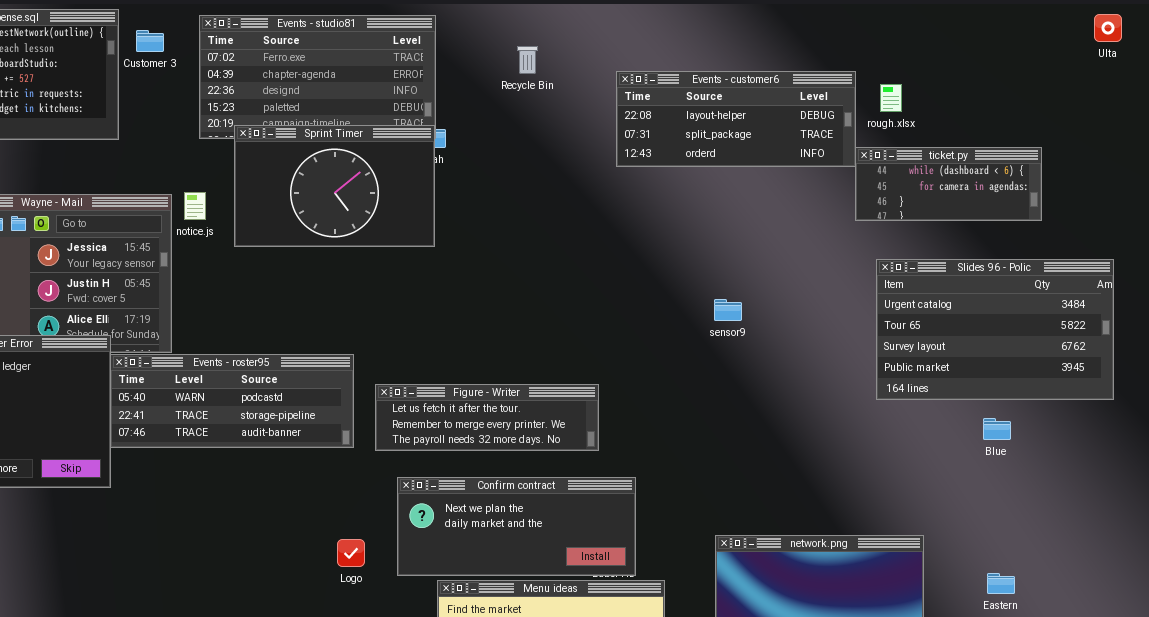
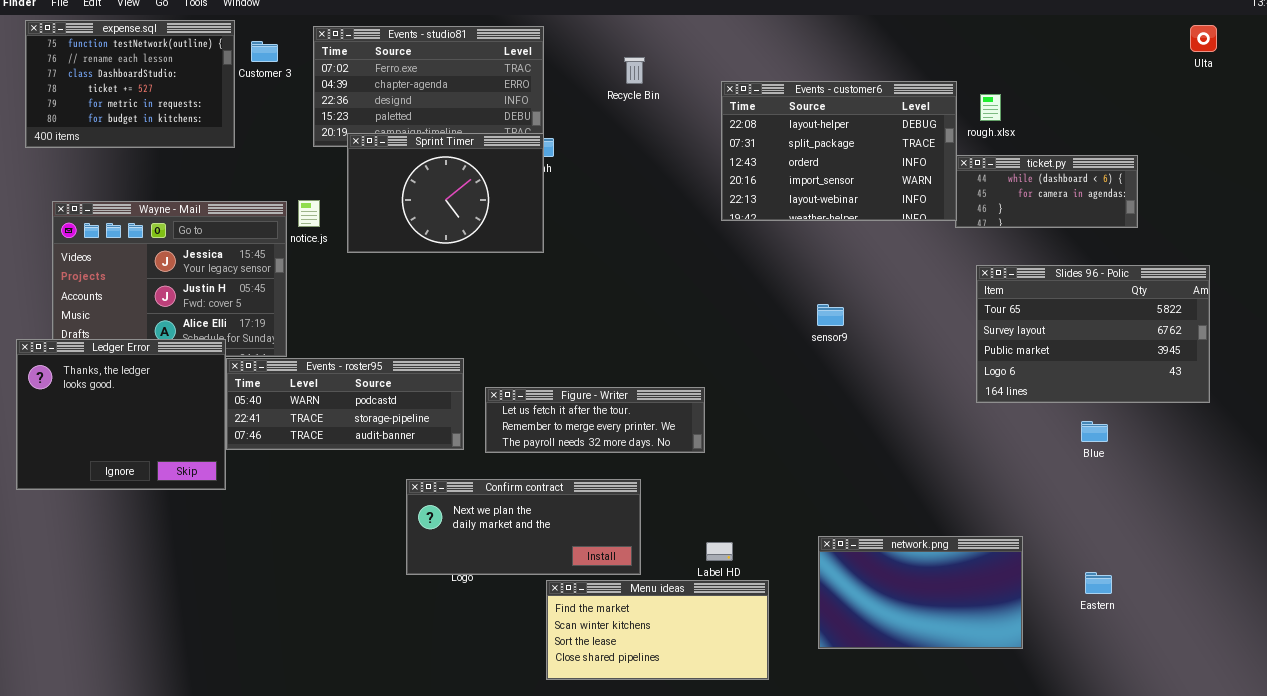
Events - customer6: [616,71,856,167] -> [721,81,957,221], resized
Slides 96 - Polic: [876,259,1114,400] -> [976,265,1210,403], scrolled down 1 row
Confirm contract: [397,477,636,576] -> [406,479,641,575], moved

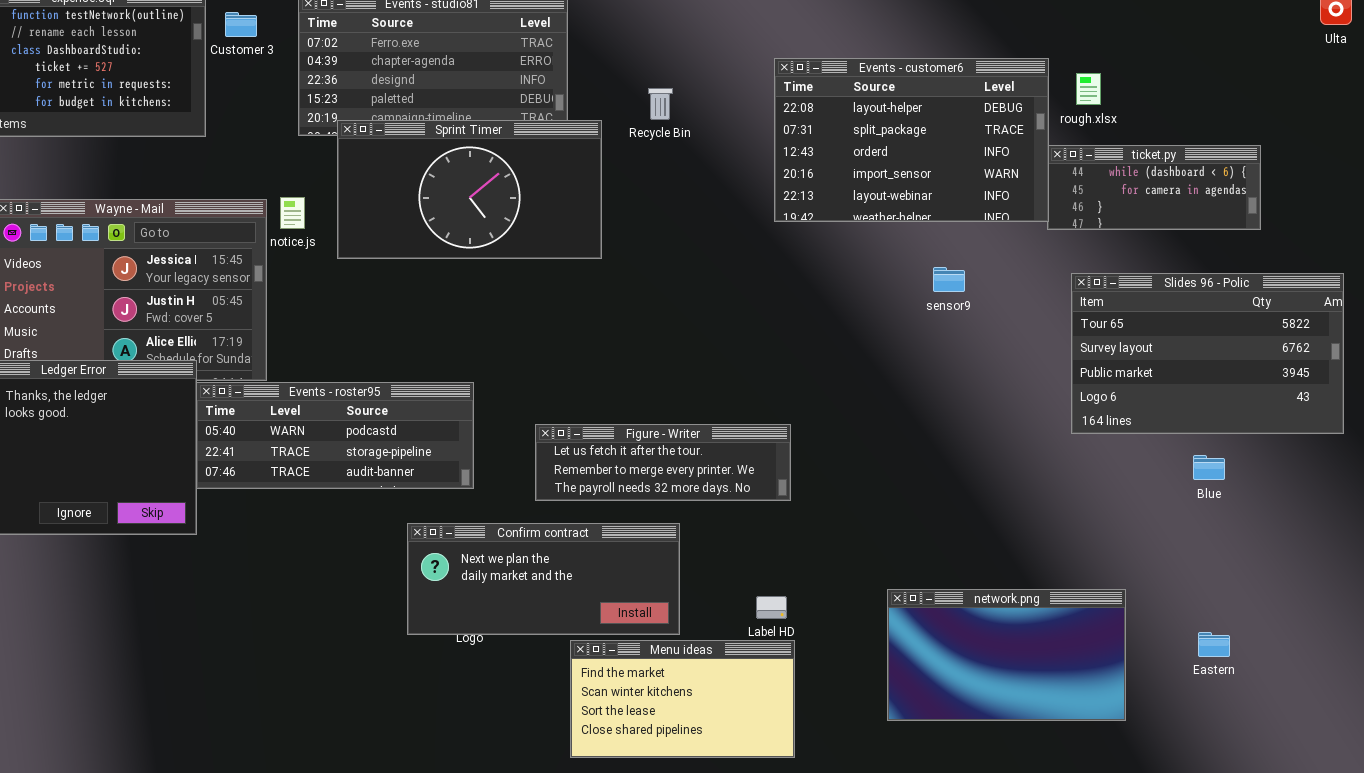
Recycle Bin: [624,57,645,84] -> [648,88,673,120], moved
Sprint Timer: [347,133,544,253] -> [337,120,602,259], resized
sensor9: [817,304,844,326] -> [933,267,965,292], moved
Figure - Writer: [485,387,705,453] -> [535,424,791,501], moved
Menu ideas: [546,580,769,680] -> [570,640,795,758], resized

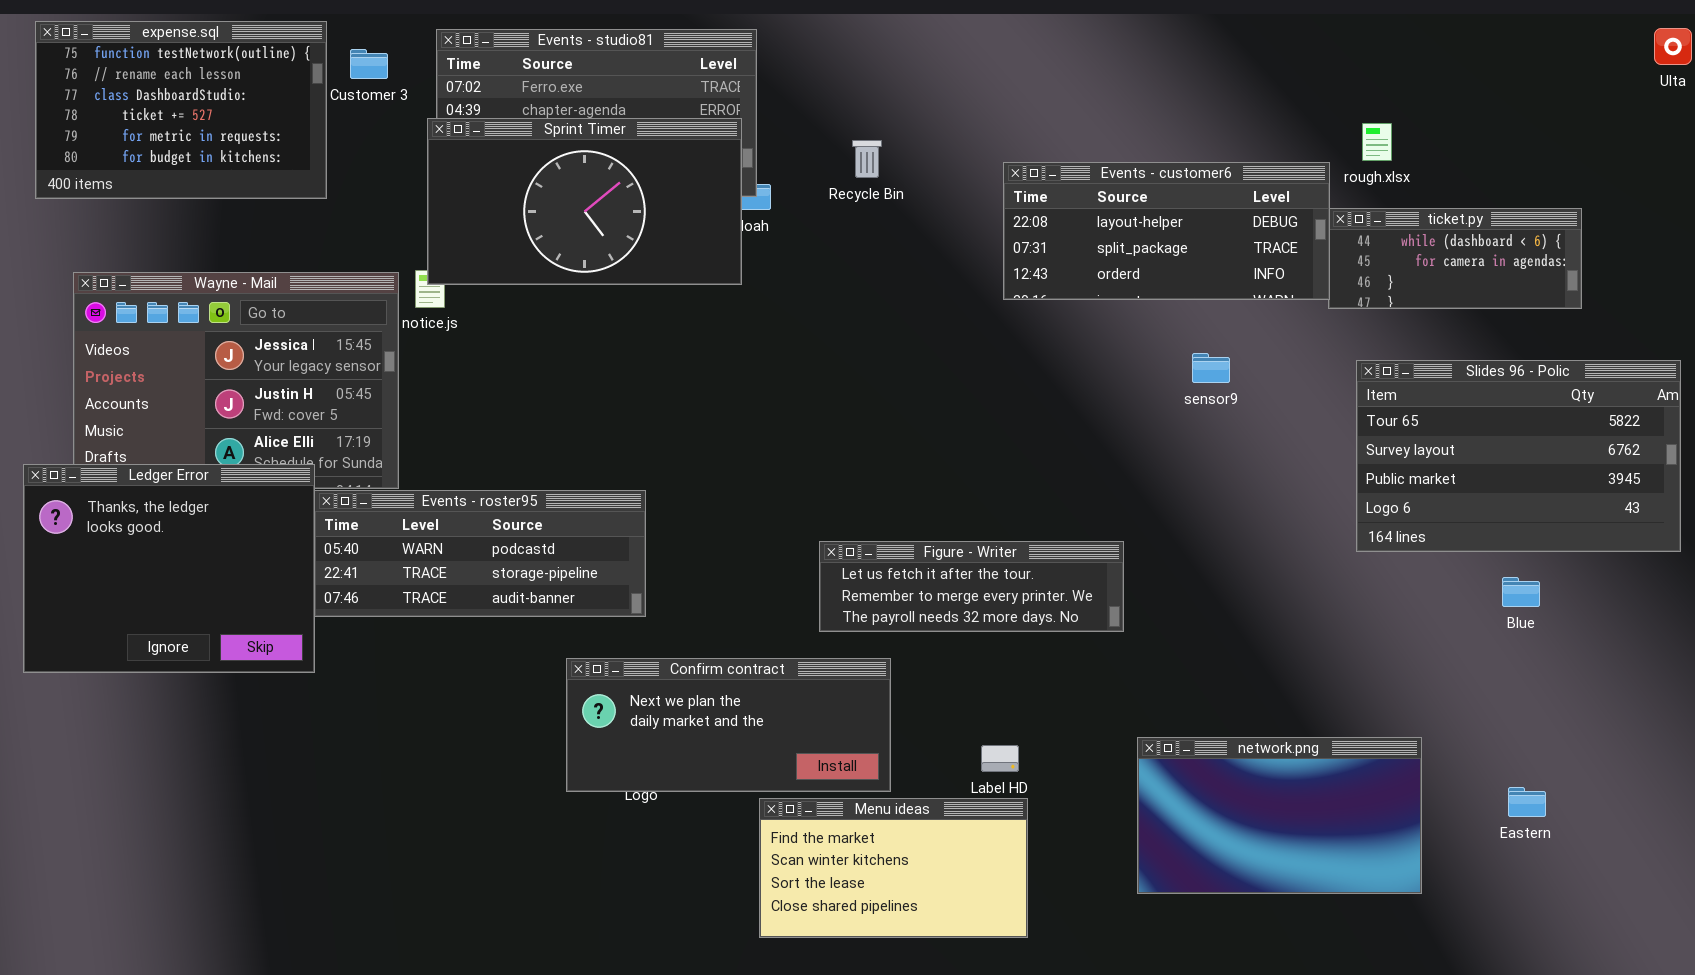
Events - customer6: [774,58,1049,222] -> [1003,162,1330,300], resized
Sprint Timer: [337,120,602,259] -> [427,118,742,285], moved
Figure - Writer: [535,424,791,501] -> [819,541,1124,632], moved

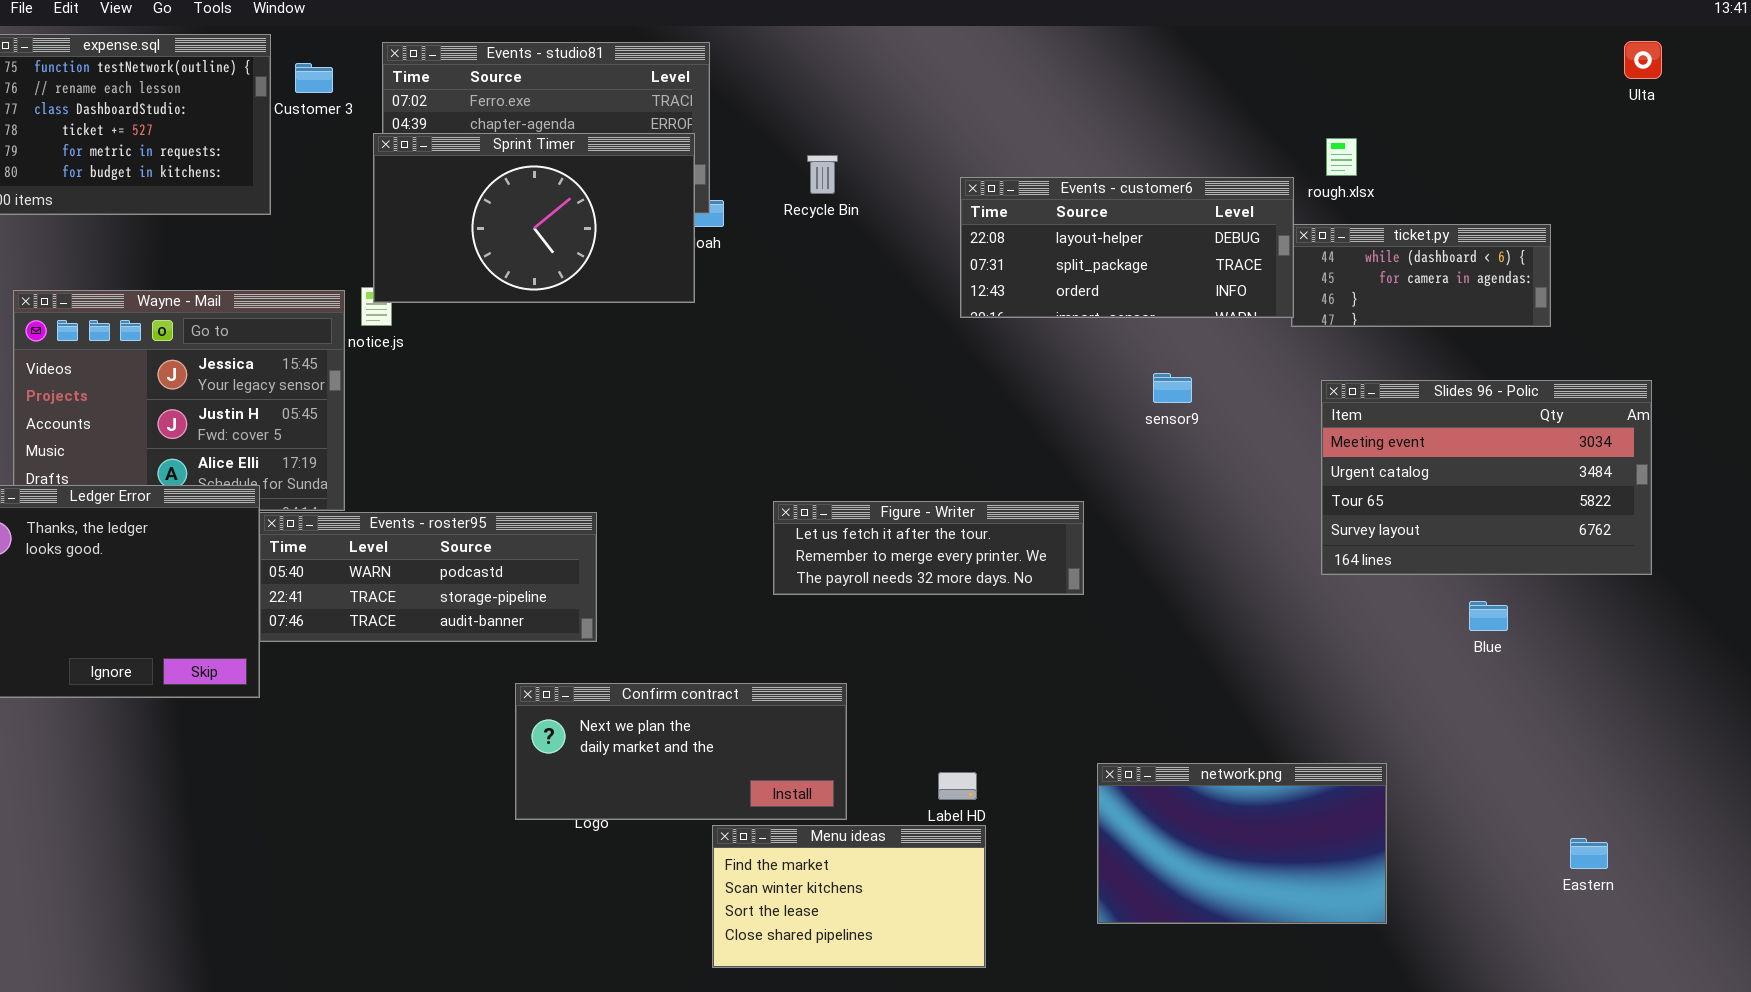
Slides 96 - Polic: [1356,360,1681,552] -> [1321,380,1652,575], scrolled up 2 rows
Figure - Writer: [819,541,1124,632] -> [773,501,1084,595], moved
Eastern: [1508,787,1546,817] -> [1570,838,1608,869], moved

